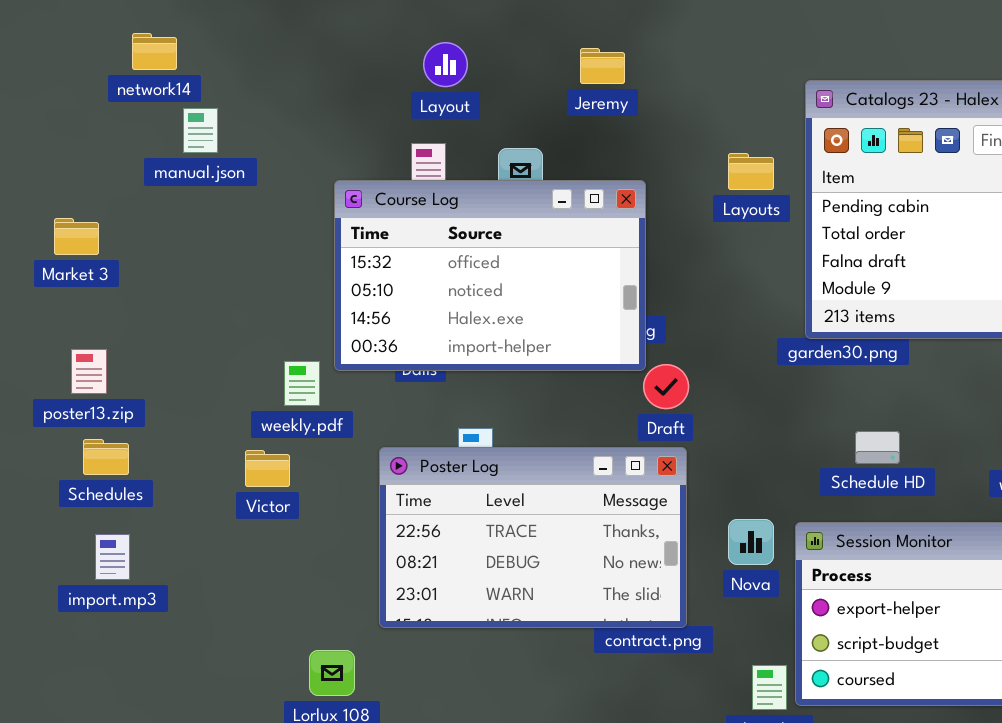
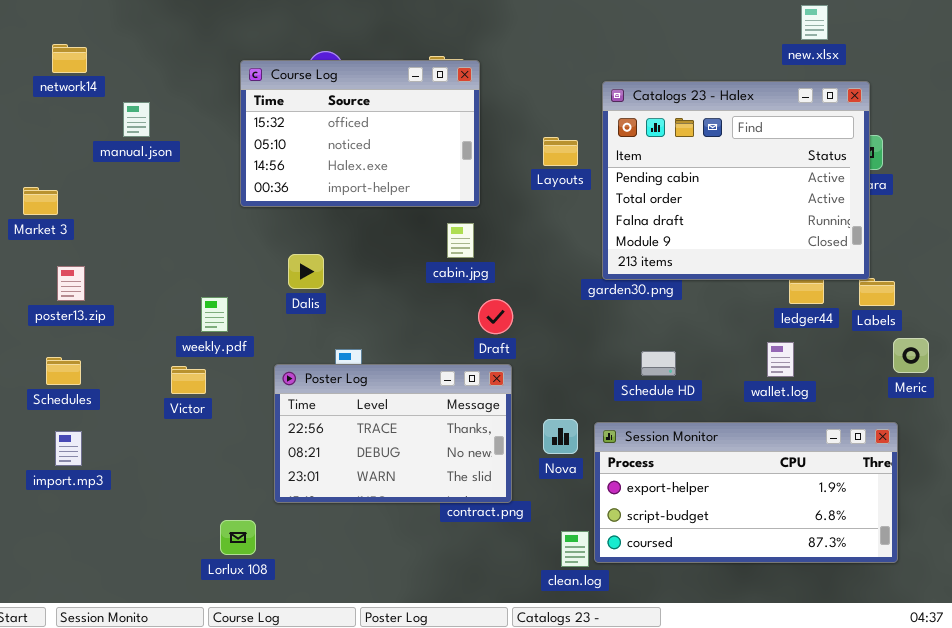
network14: [132,33,177,70] -> [52,44,87,73], moved
Course Log: [334,180,646,371] -> [240,60,480,207], moved
poster13.zip: [71,349,107,394] -> [57,266,85,301], moved

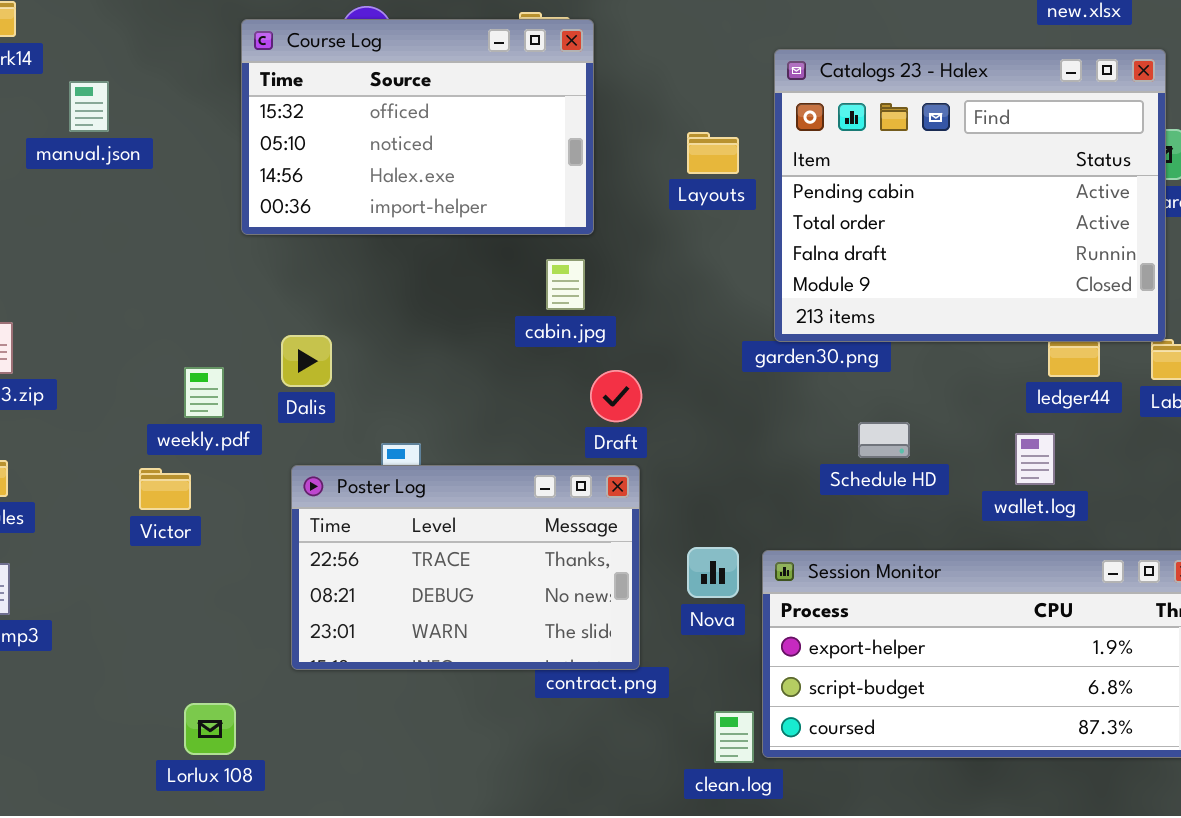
Dalis: [288,254,324,289] -> [281,335,332,387], moved
Schedule HD: [641,351,676,376] -> [858,422,910,458], moved
Lorlux 108: [220,520,256,555] -> [184,703,236,755], moved

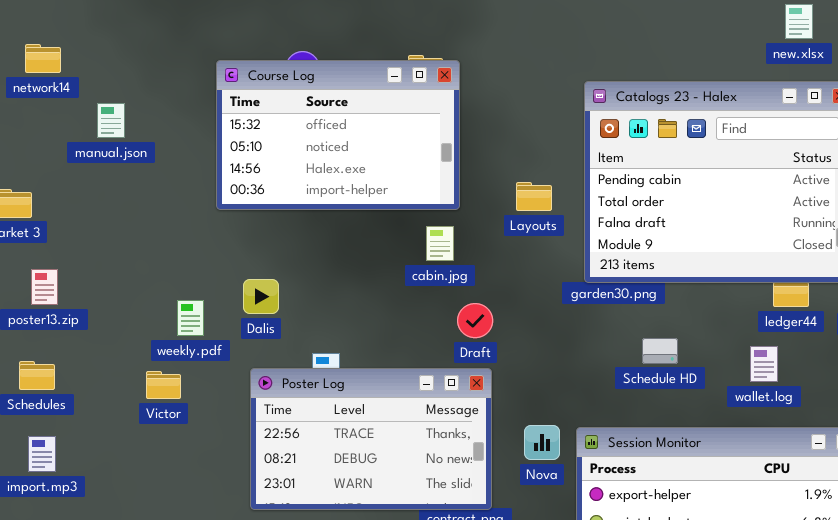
Layouts: [687,132,739,174] -> [516,182,552,211], moved

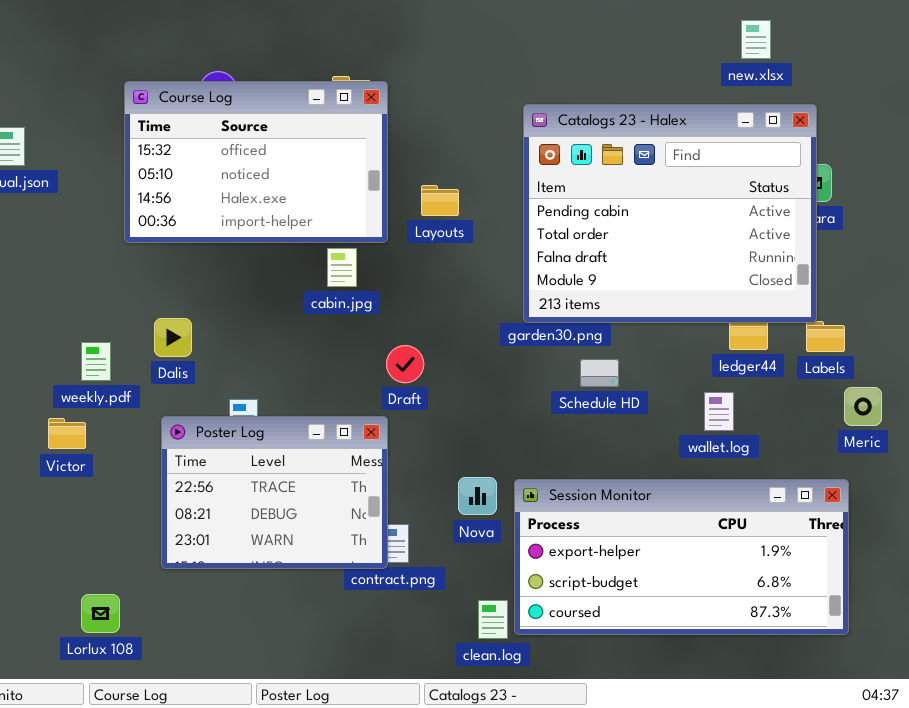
Layouts: [516,182,552,211] -> [421,185,459,216], moved
cabin.jpg: [426,226,454,261] -> [327,248,357,287], moved
Schedule HD: [642,338,678,364] -> [580,359,619,387], moved
Poster Log: [250,368,492,510] -> [161,416,388,569], resized

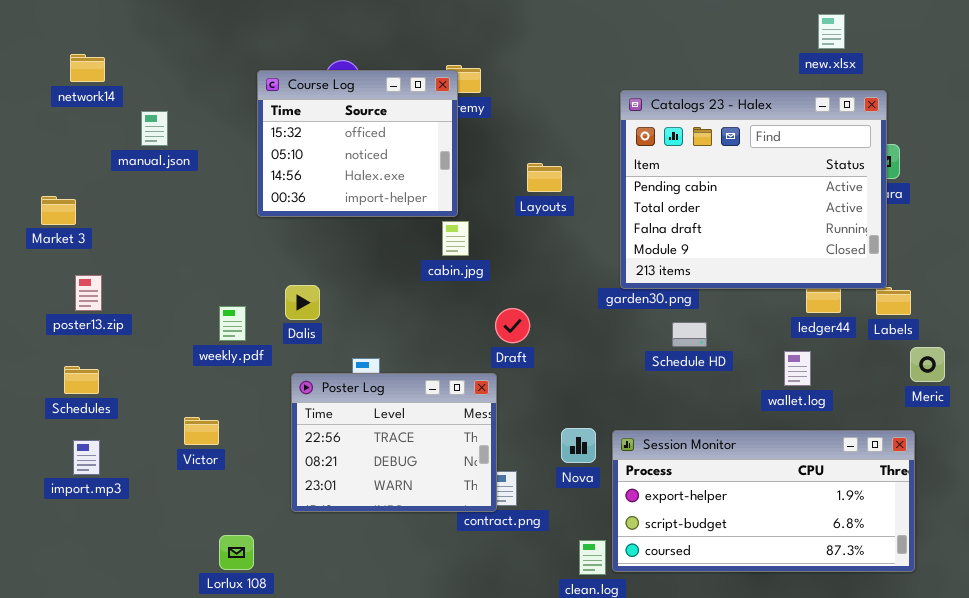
Course Log: [124,81,388,243] -> [257,70,458,217], resized
Victor: [48,418,86,449] -> [184,417,219,445], moved

